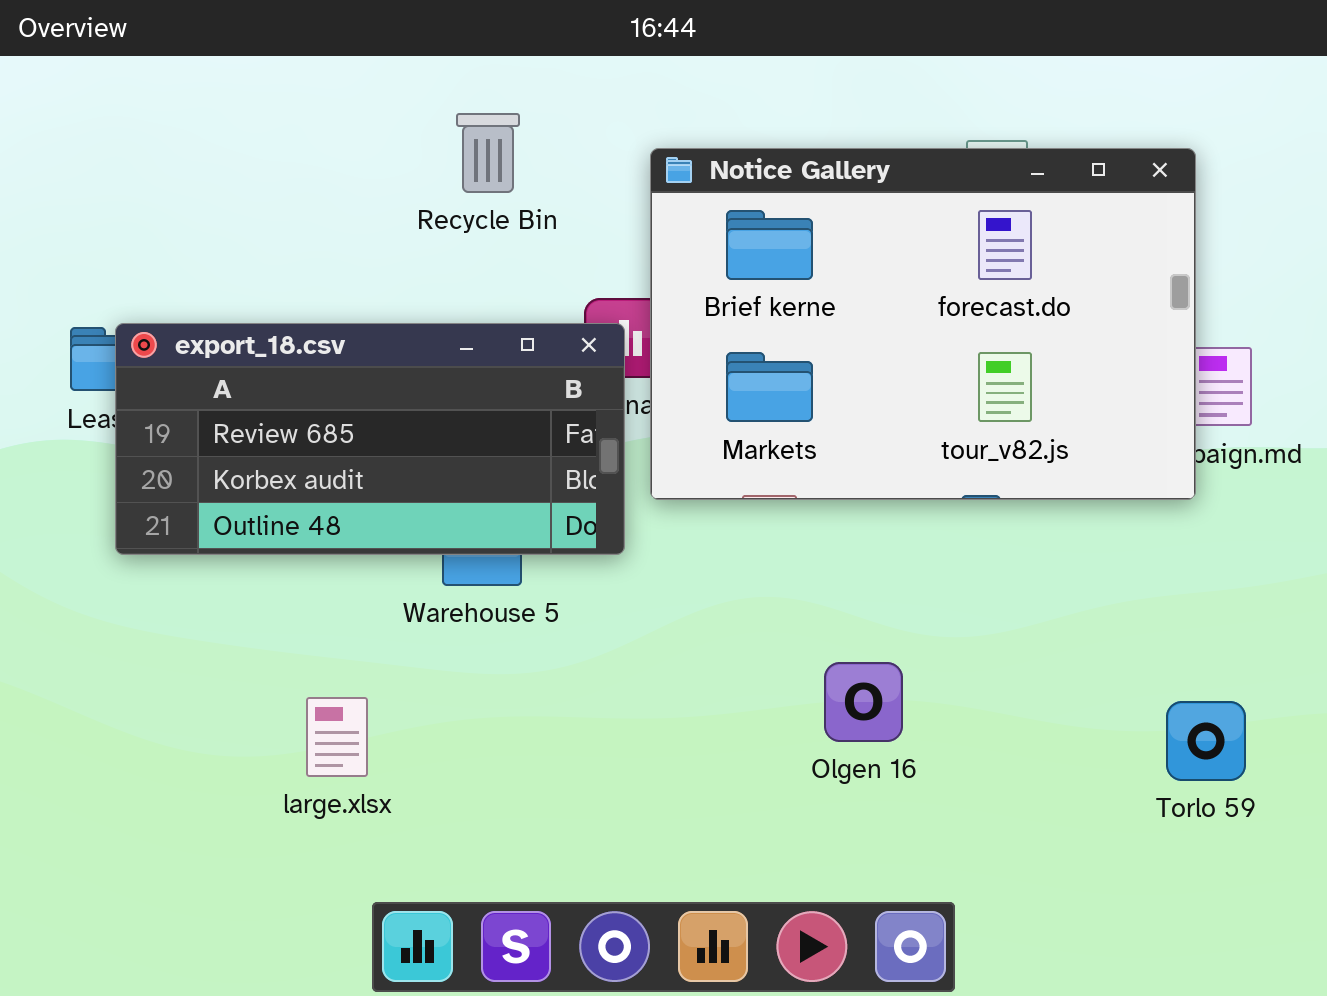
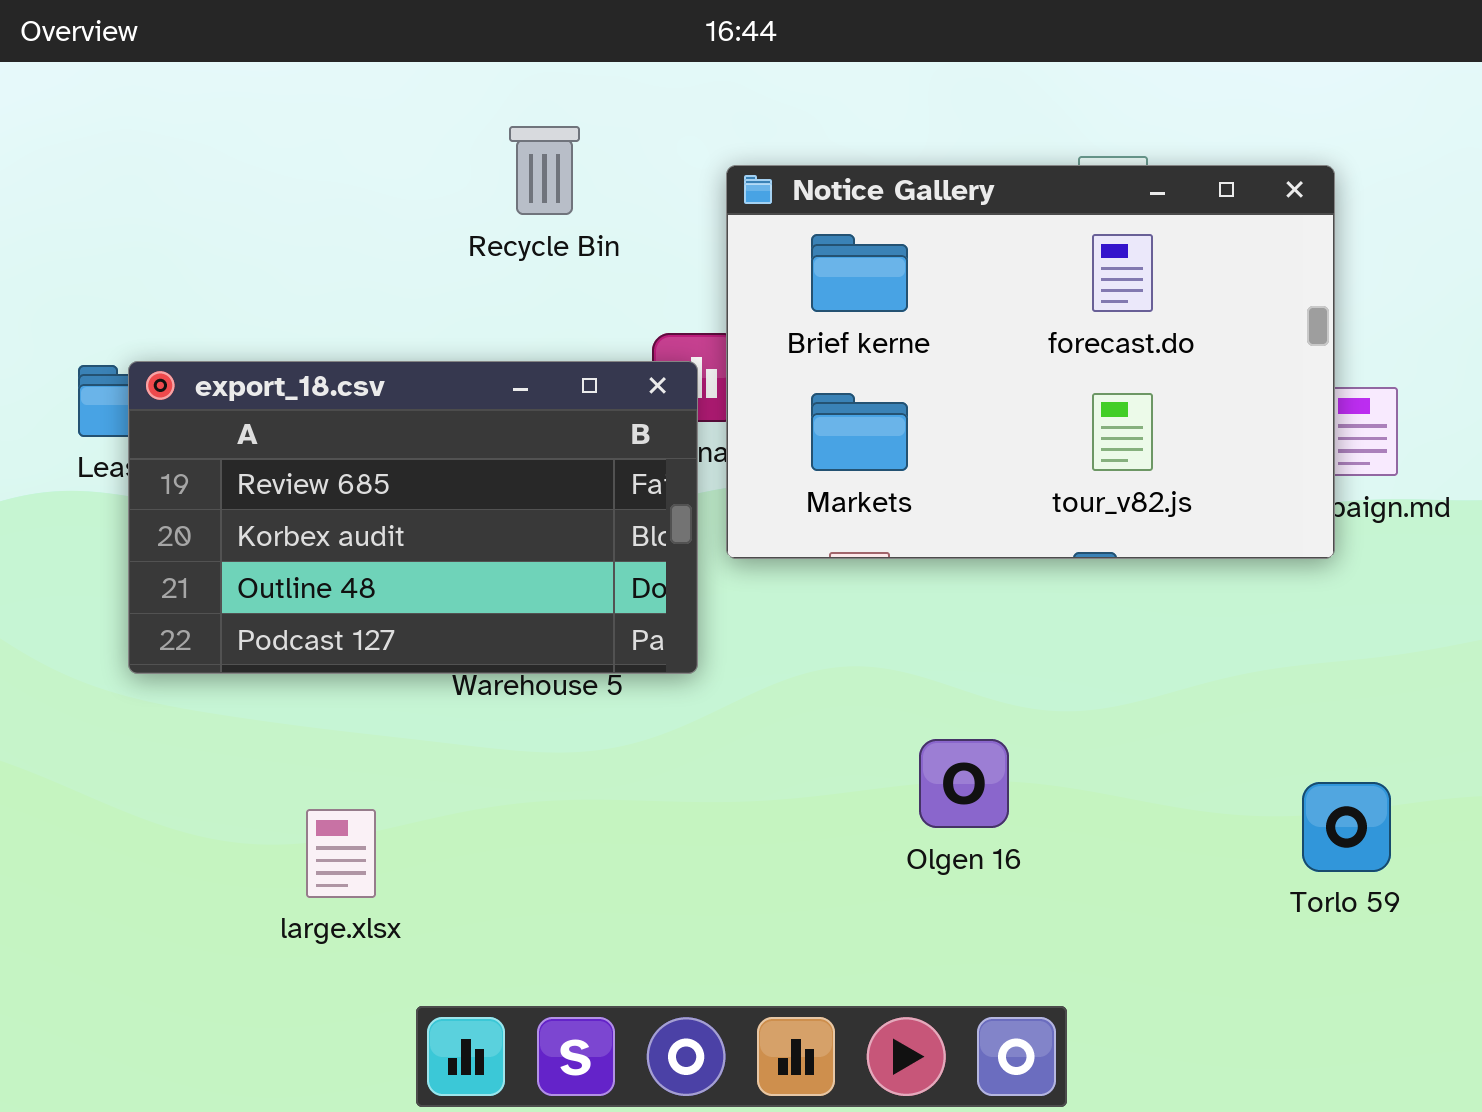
export_18.csv: [115,323,625,555] -> [128,361,698,674], resized
large.xlsx: [306,697,368,777] -> [306,809,376,898], moved

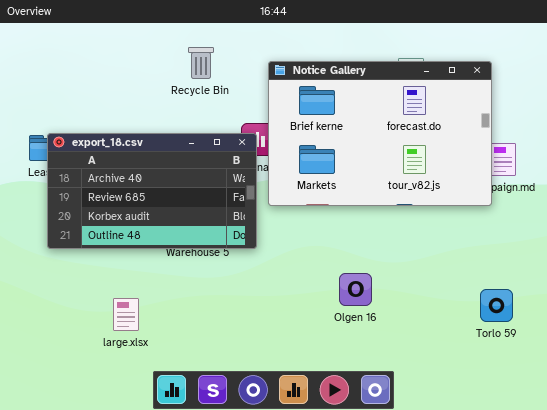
export_18.csv: [128,361,698,674] -> [47,133,257,249], scrolled up 1 row

